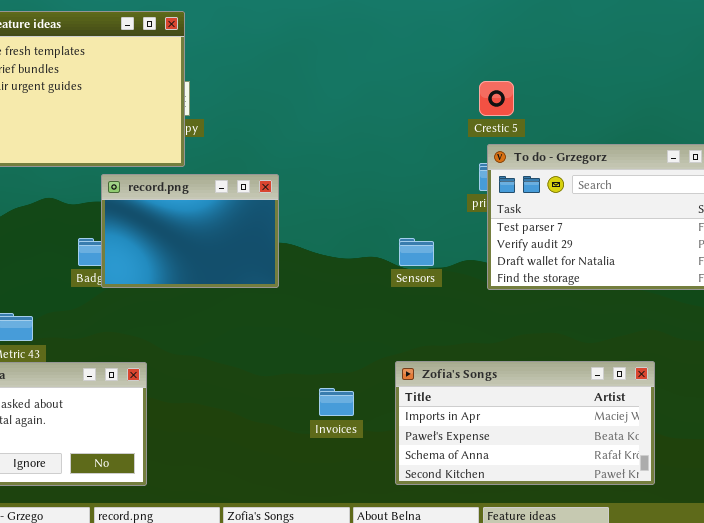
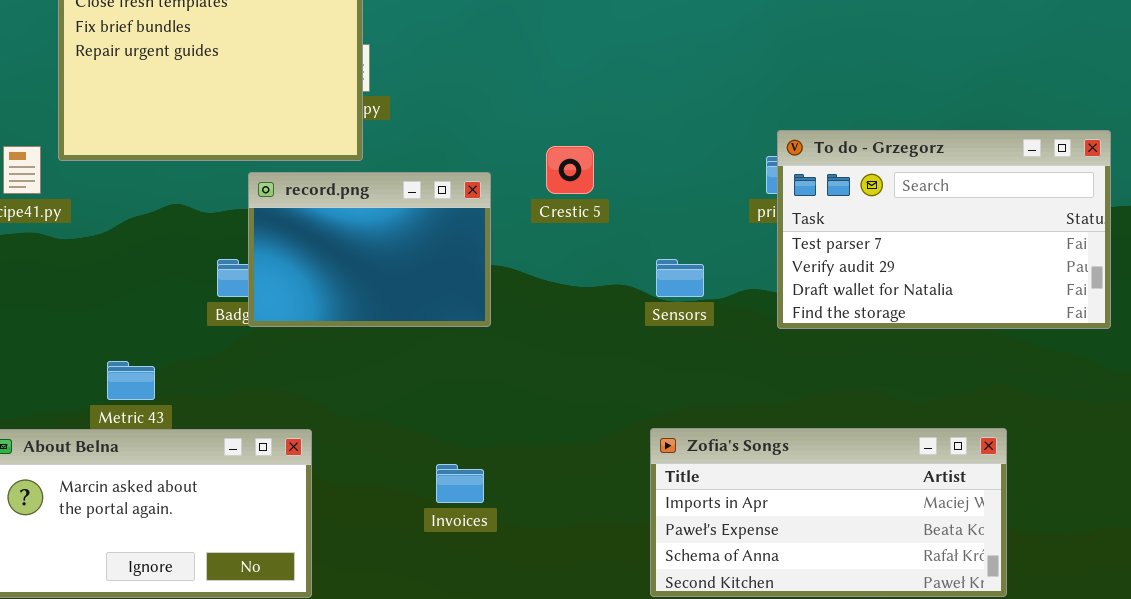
Crestic 5: [479,81,514,116] -> [546,146,594,194], moved
Invoices: [319,388,354,416] -> [436,464,484,503], moved

